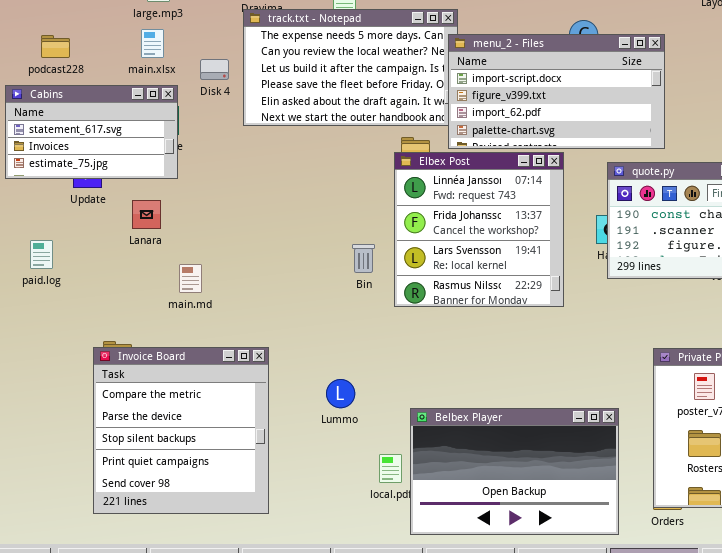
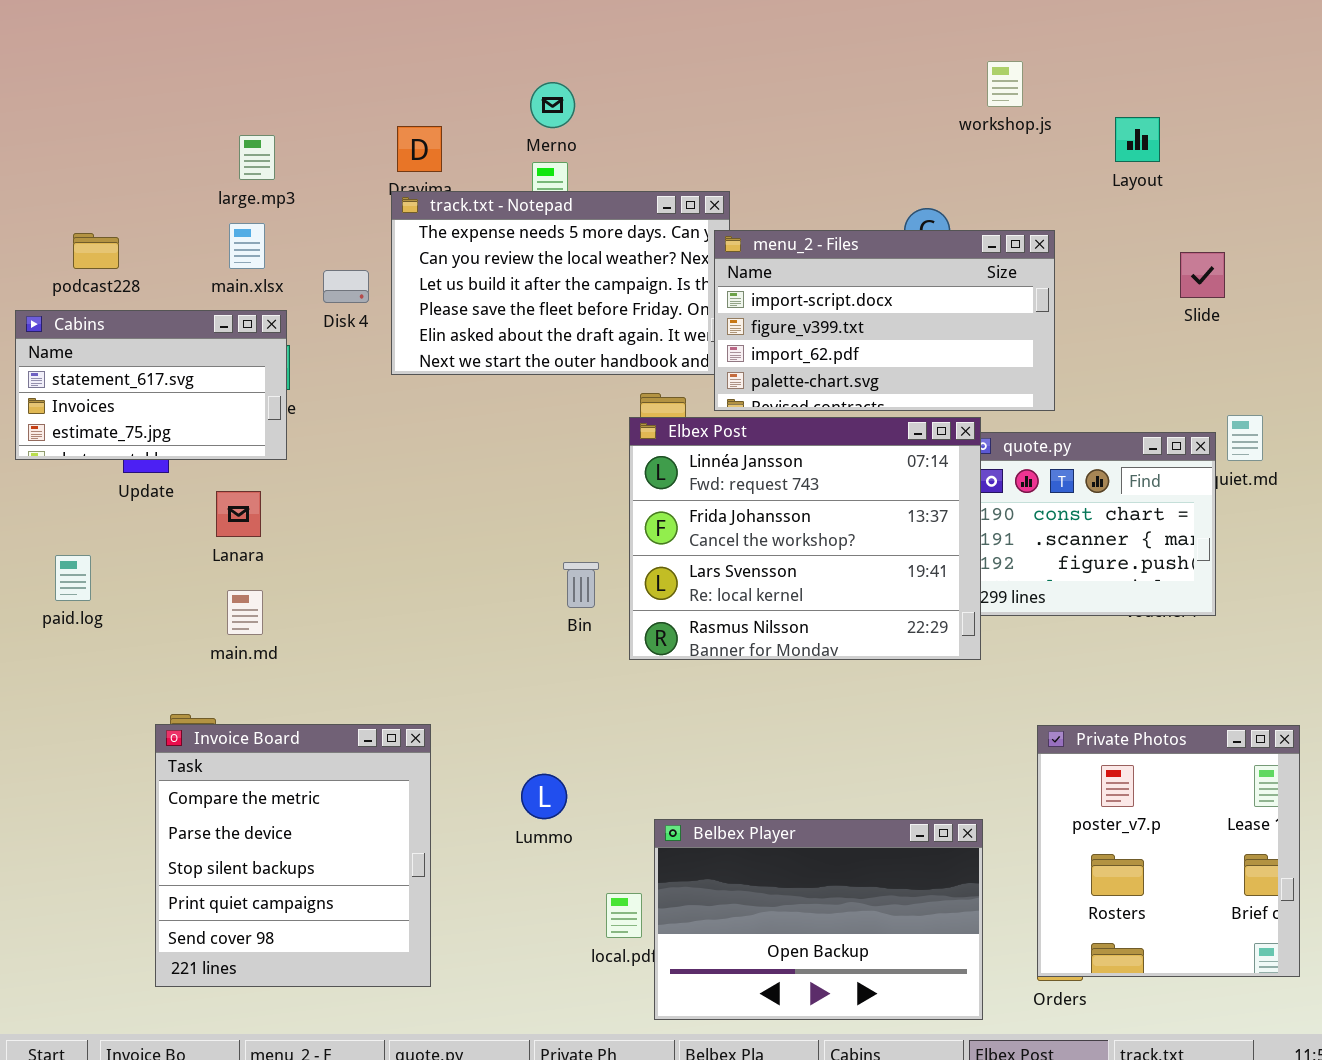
Elbex Post: [394,152,564,307] -> [629,417,981,660], resized
main.md: [179,264,202,293] -> [227,590,263,635], moved

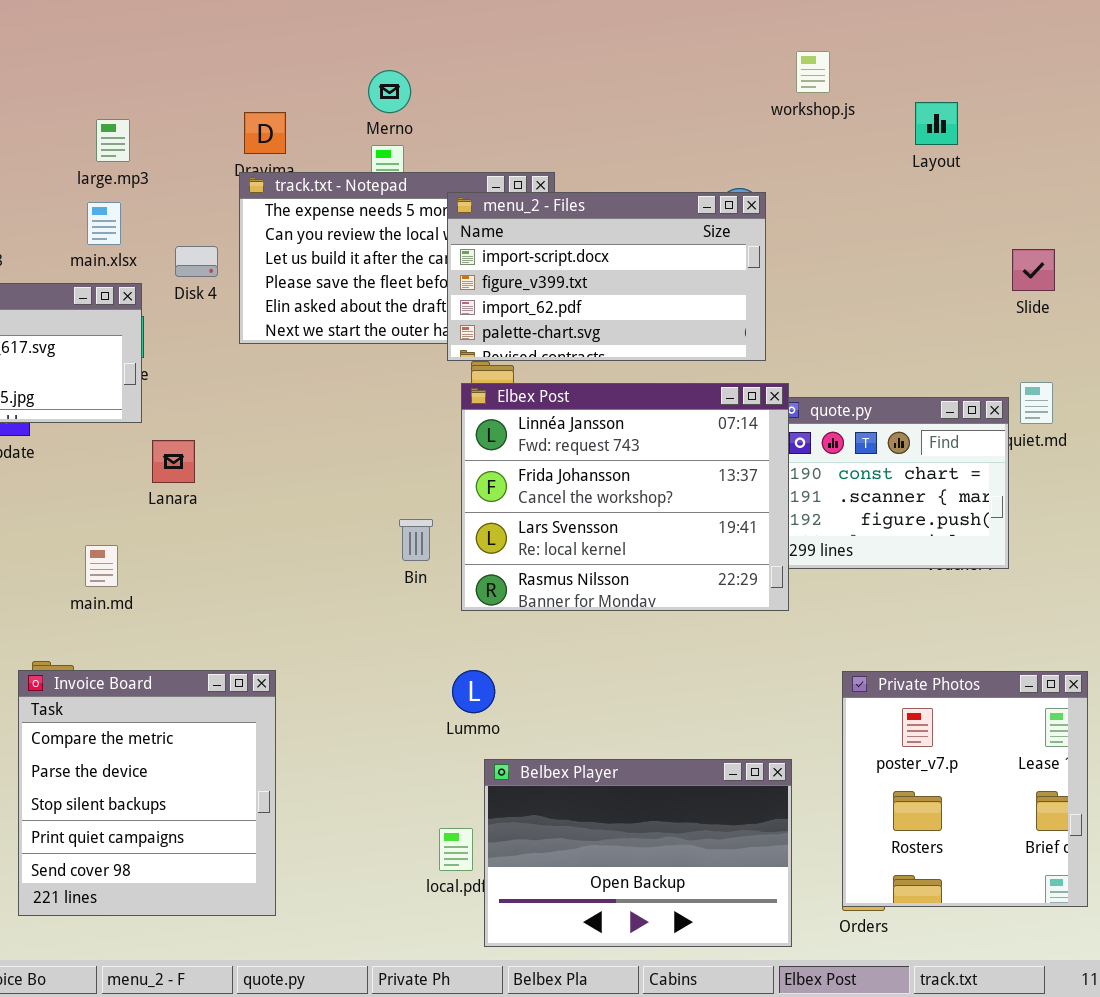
menu_2 - Files: [714,230,1055,411] -> [447,192,766,361], moved
Slide: [1180,252,1225,298] -> [1012,249,1055,291], moved
Lanara: [216,491,261,537] -> [152,440,195,483], moved
Lummo: [521,774,567,819] -> [452,670,495,713], moved

